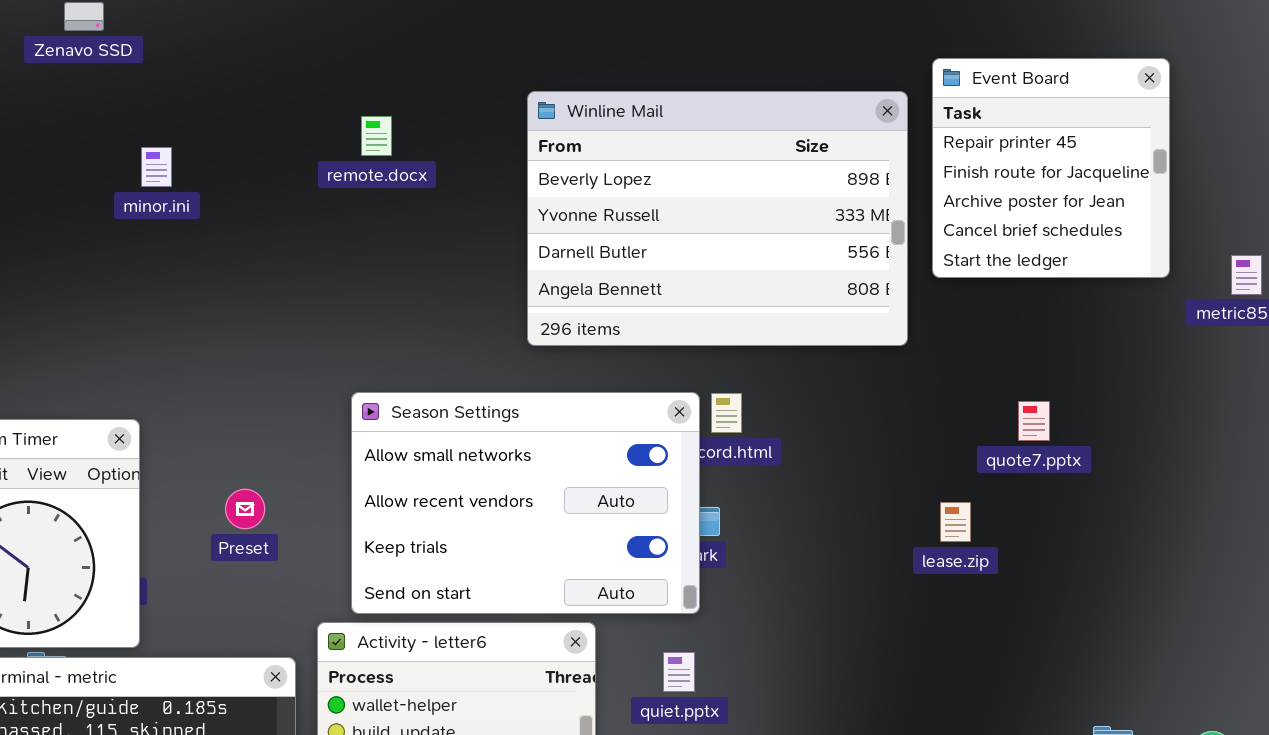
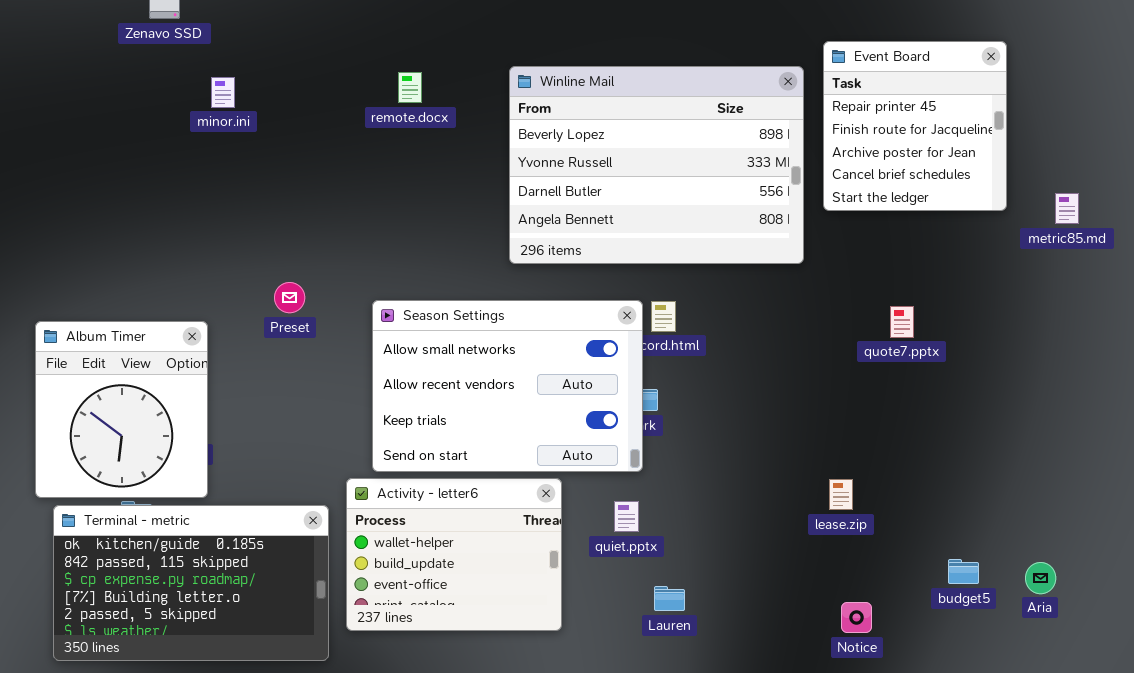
remote.docx: [361,116,392,156] -> [398,72,422,103], moved
minor.ini: [141,147,172,187] -> [211,77,235,108], moved
Preset: [225,489,265,529] -> [274,282,305,313], moved
lease.zip: [940,502,971,542] -> [829,479,853,510], moved

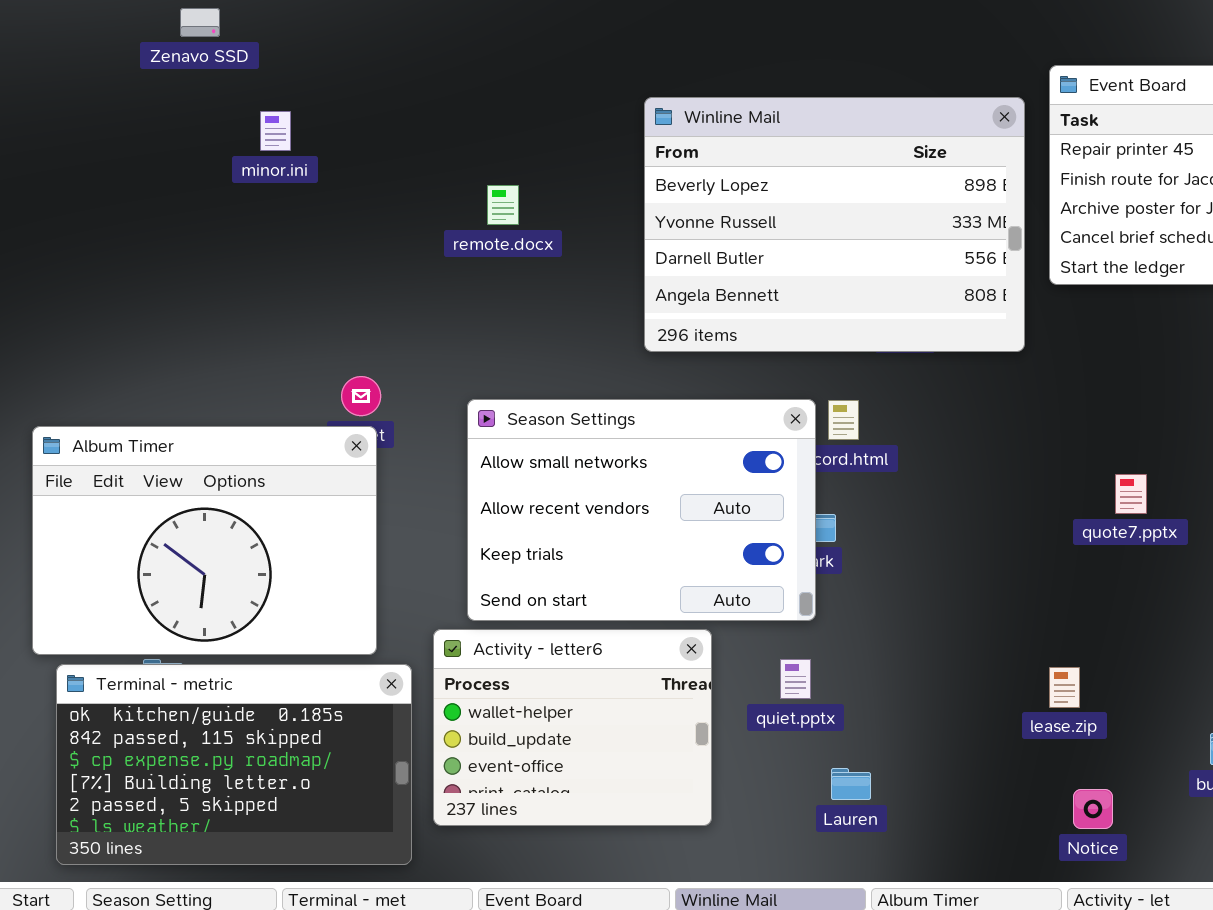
remote.docx: [398,72,422,103] -> [487,185,519,225], moved
quote7.pptx: [890,306,914,338] -> [1115,474,1147,514], moved
Album Timer: [35,321,208,498] -> [32,426,377,655], resized
lease.zip: [829,479,853,510] -> [1049,667,1080,708], moved

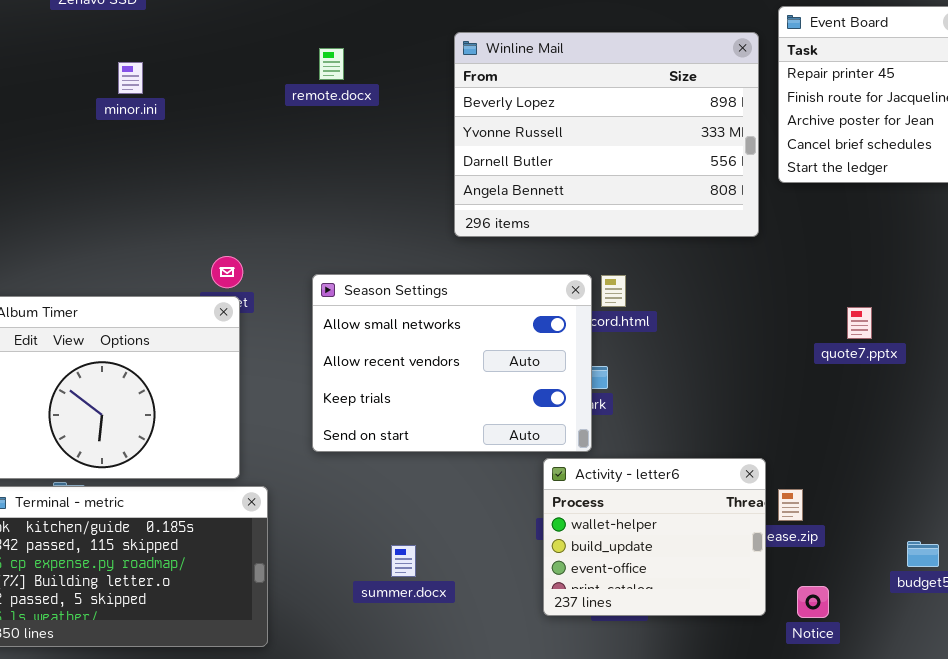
minor.ini: [260,111,291,151] -> [118,62,143,94], moved
remote.docx: [487,185,519,225] -> [319,48,344,80], moved
quote7.pptx: [1115,474,1147,514] -> [847,307,872,339], moved
Activity - letter6: [433,629,712,826] -> [543,458,766,616], moved

